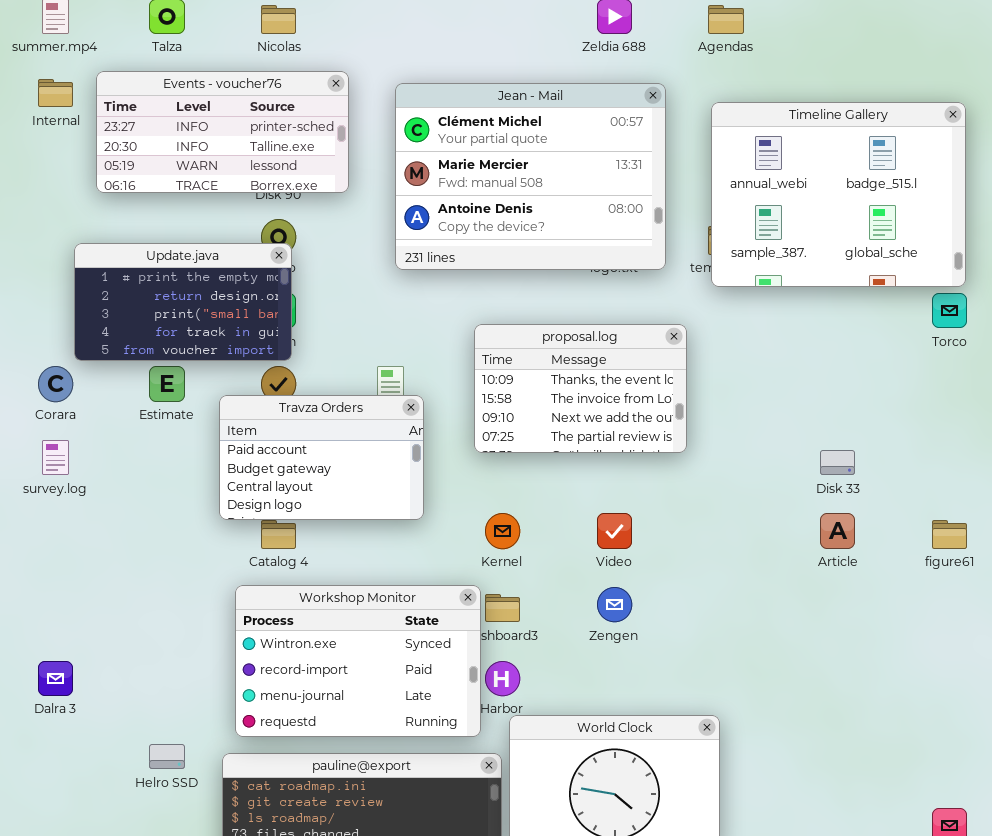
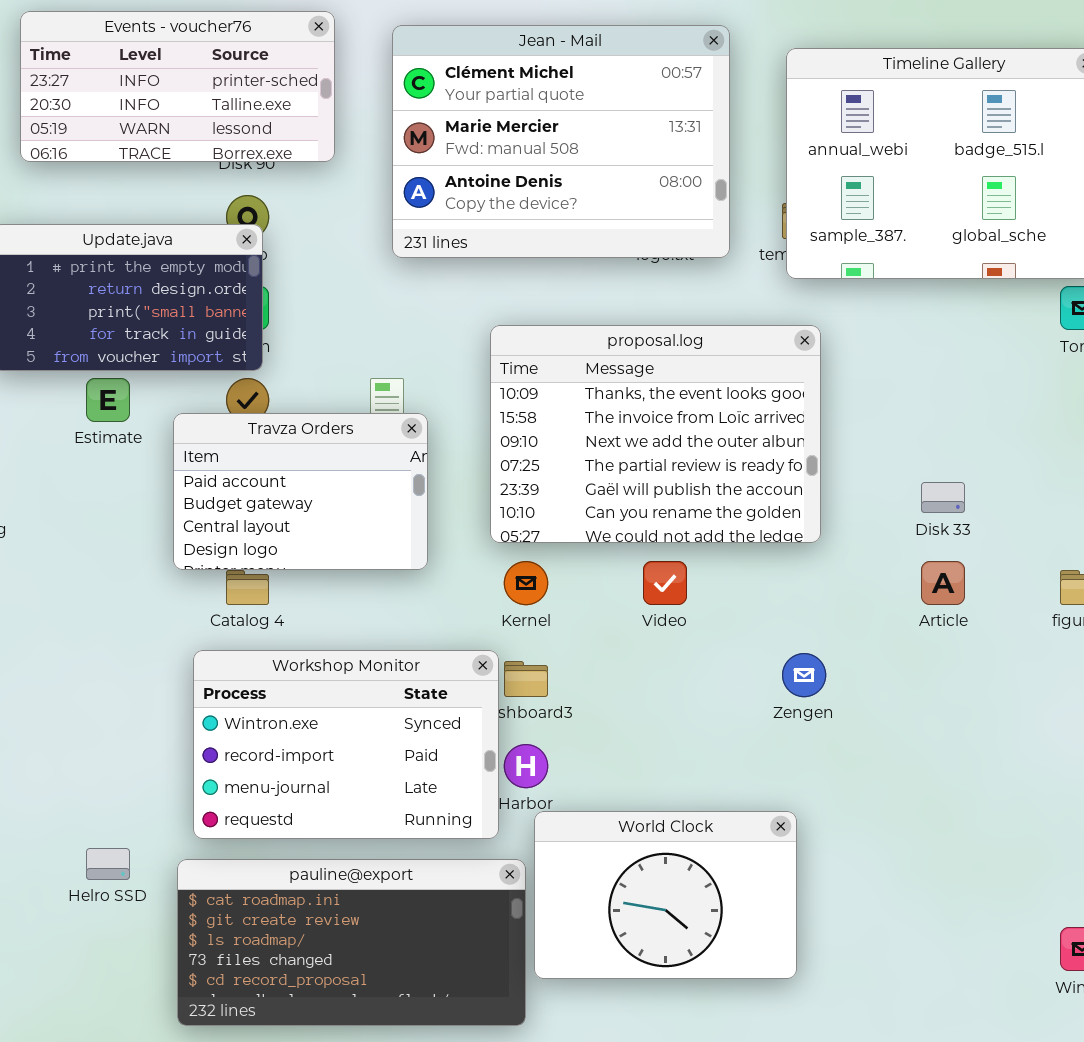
proposal.log: [474,324,687,453] -> [490,325,821,543], resized
Zengen: [597,587,632,622] -> [782,653,826,697], moved

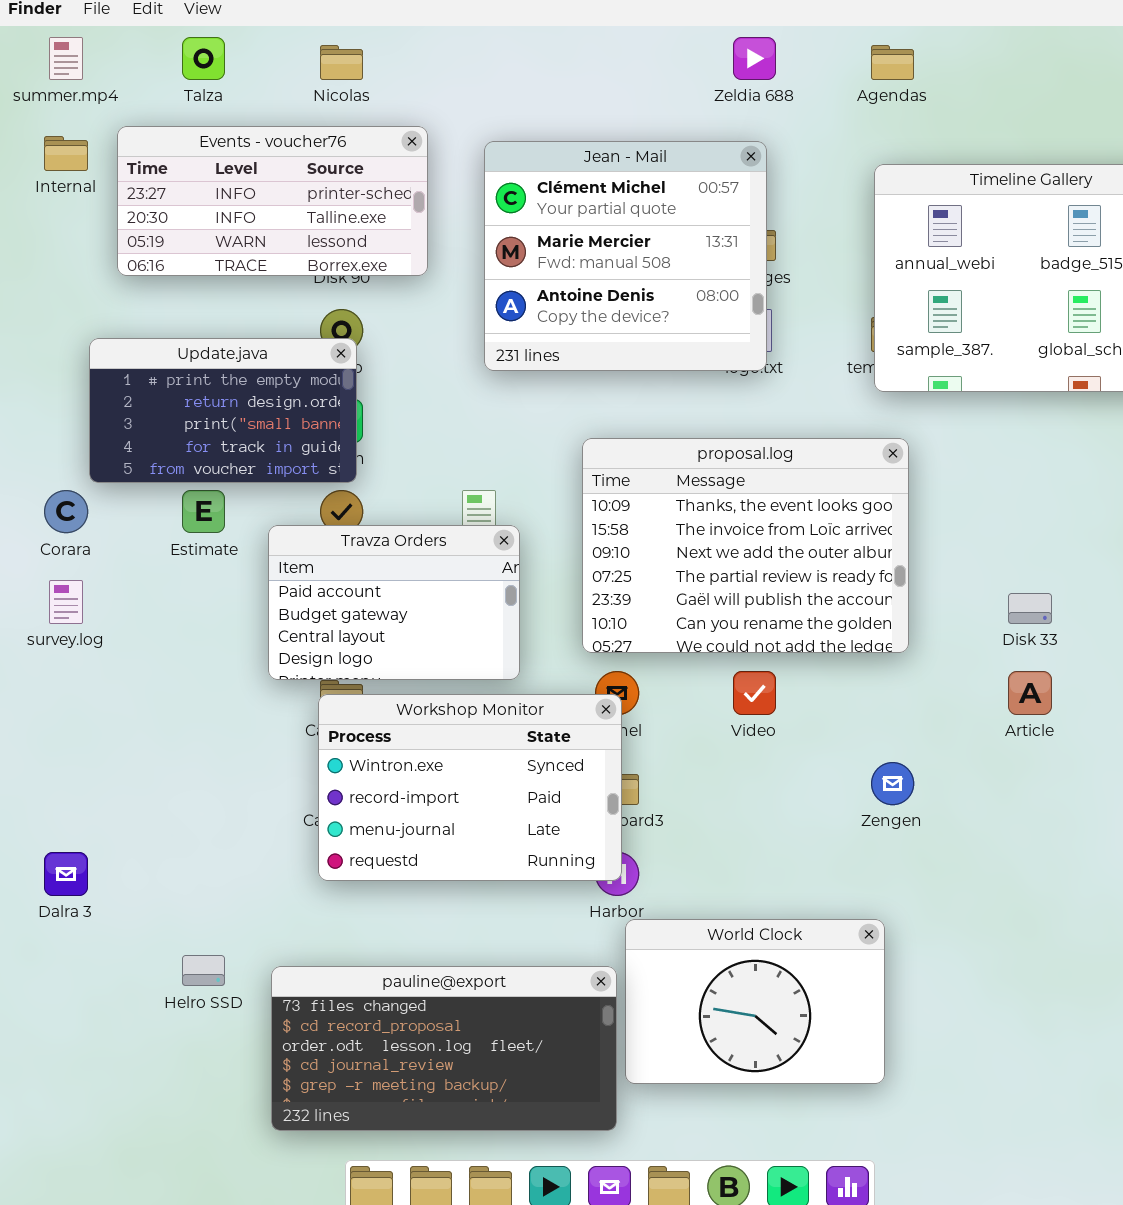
Jean - Mail: [392,25,730,258] -> [484,141,767,371], resized
Workshop Monitor: [193,650,499,839] -> [318,694,622,881], moved
pauline@export: [177,859,526,1026] -> [271,966,617,1131], scrolled down 3 rows

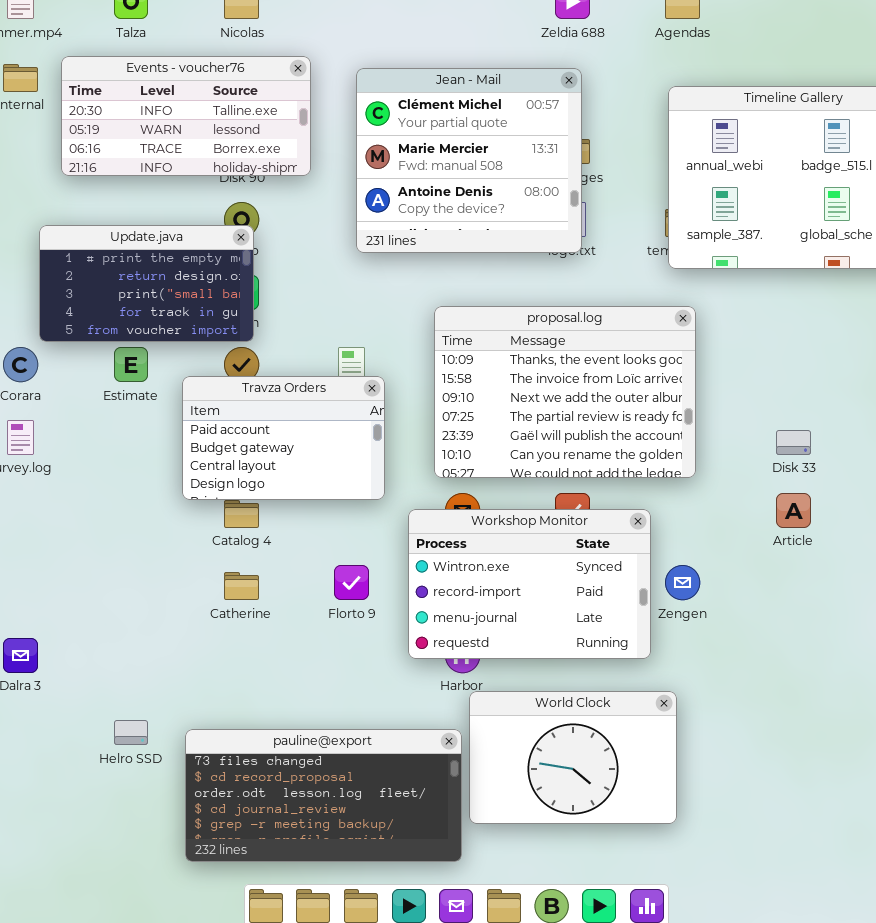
Events - voucher76: [117,126,428,276] -> [61,56,311,176], scrolled down 1 row
Workshop Monitor: [318,694,622,881] -> [408,509,651,659], moved

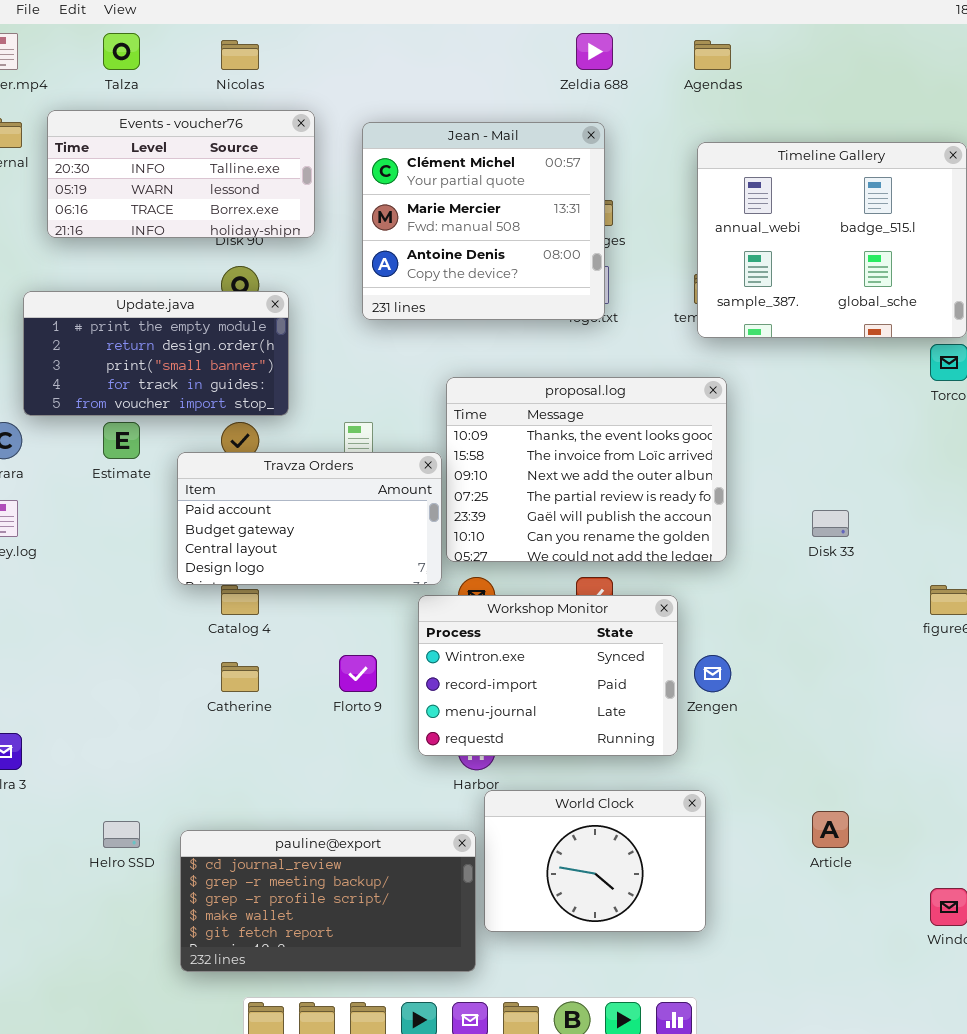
Update.java: [39,225,254,342] -> [23,291,289,416], resized
Travza Orders: [182,376,385,500] -> [177,452,442,585], resized
Article: [776,493,811,528] -> [812,811,849,848], moved
pauline@export: [185,729,462,862] -> [180,830,476,972], scrolled down 3 rows

